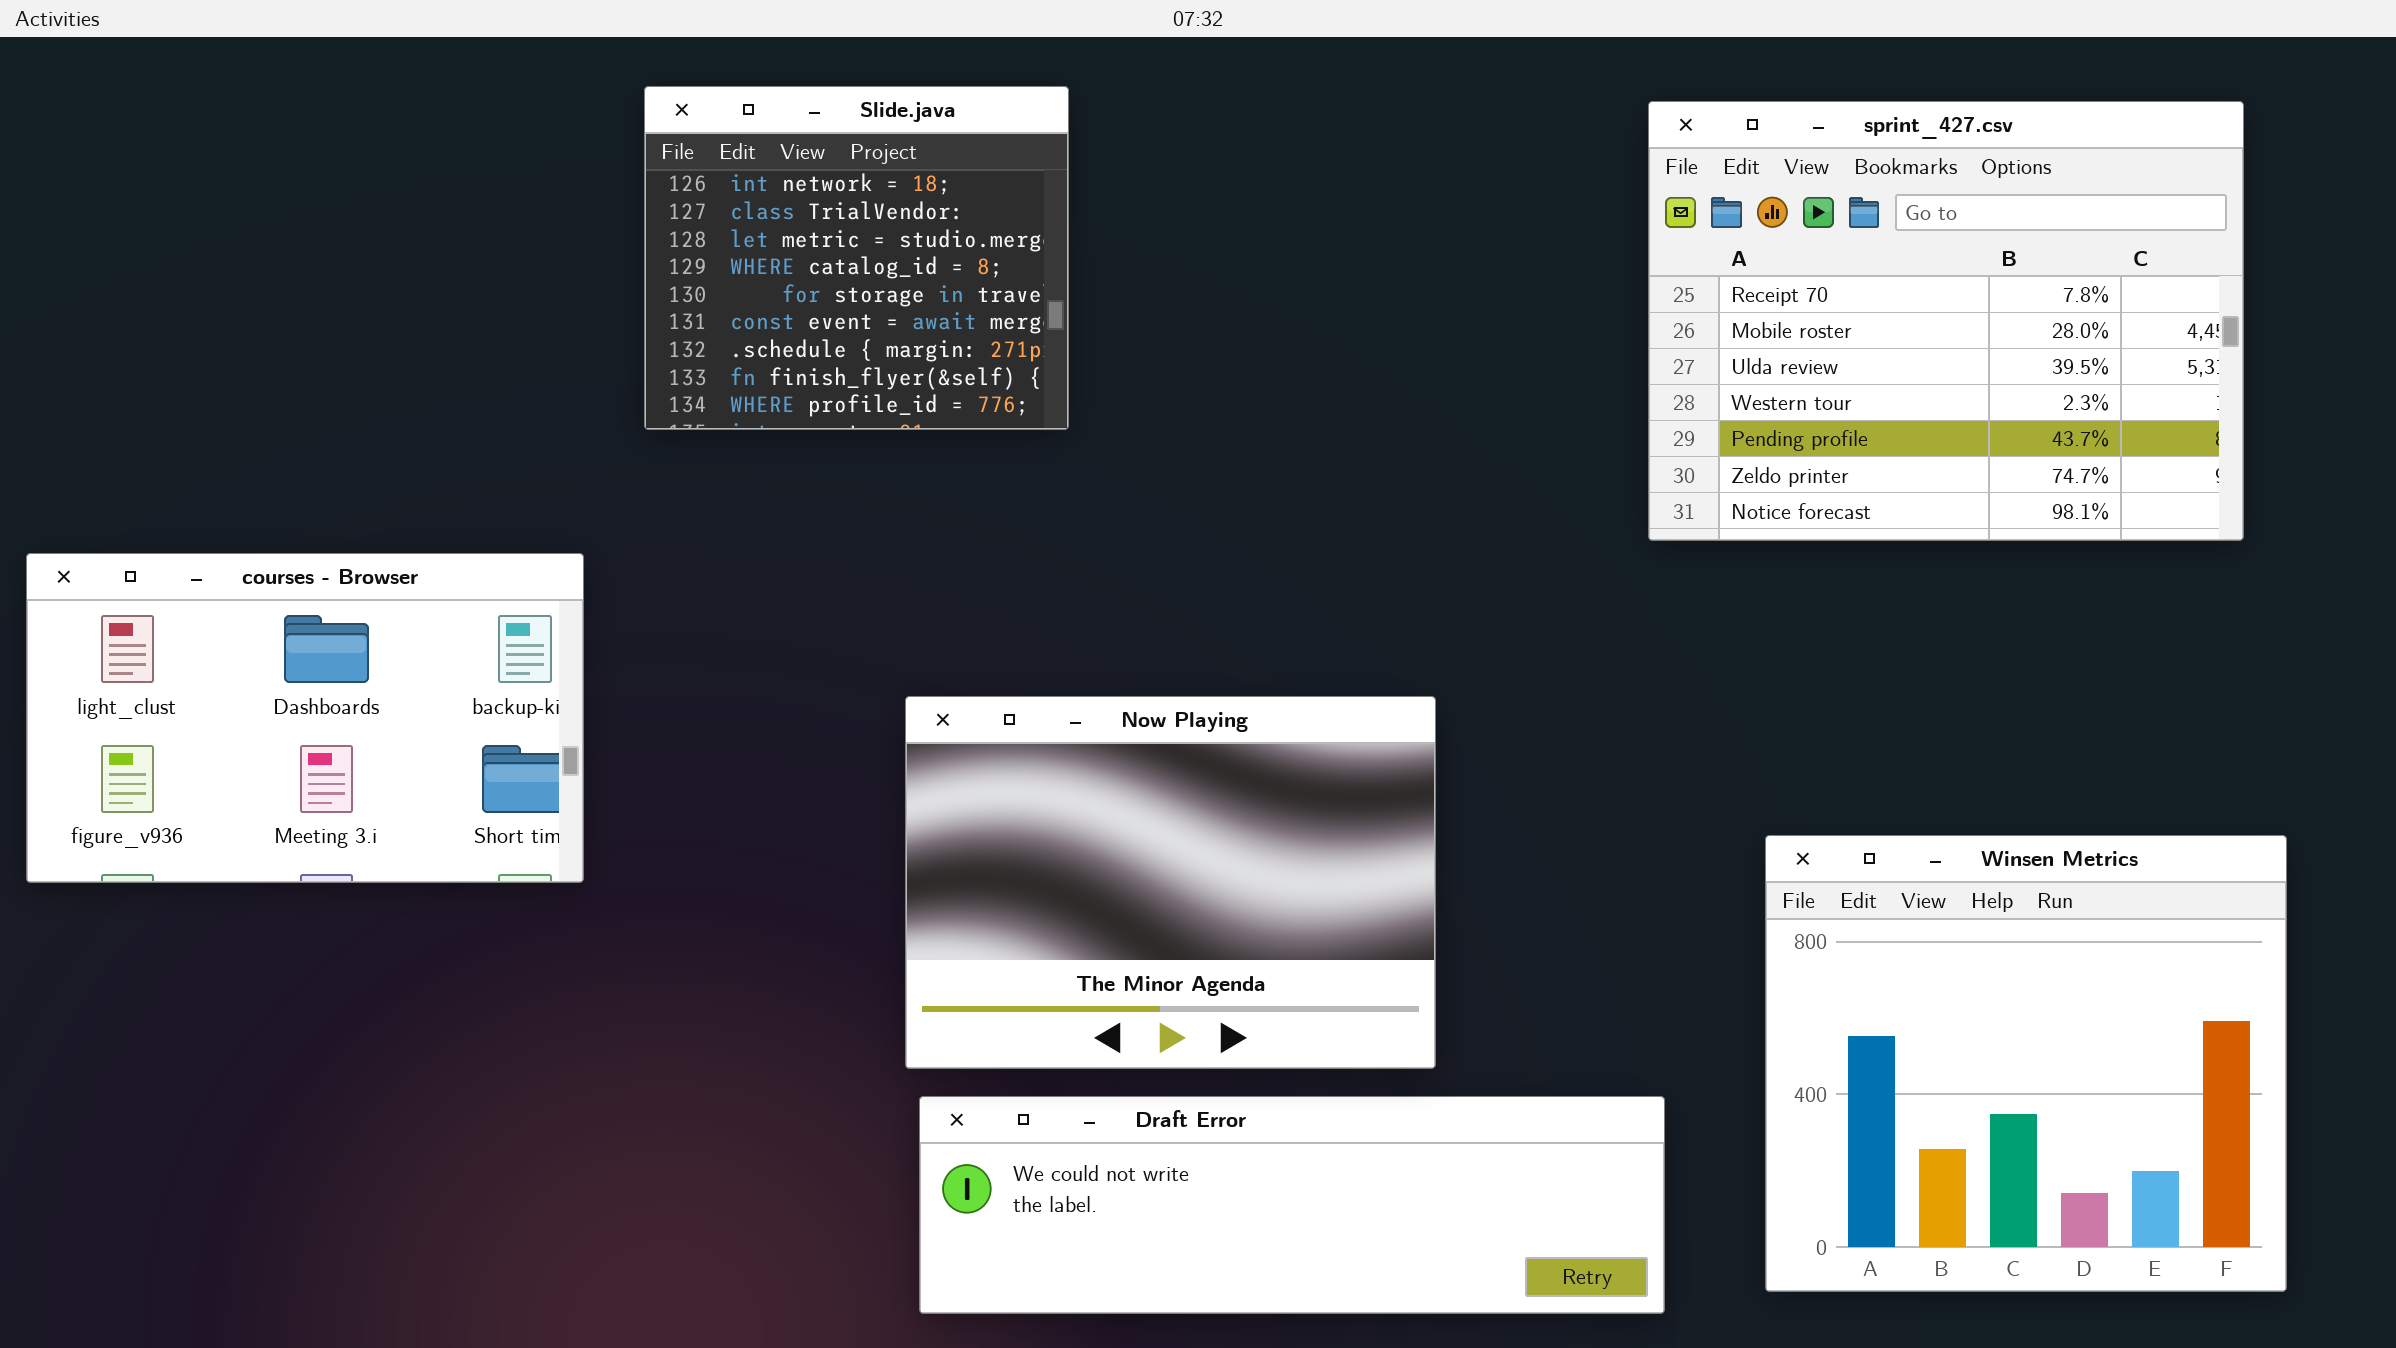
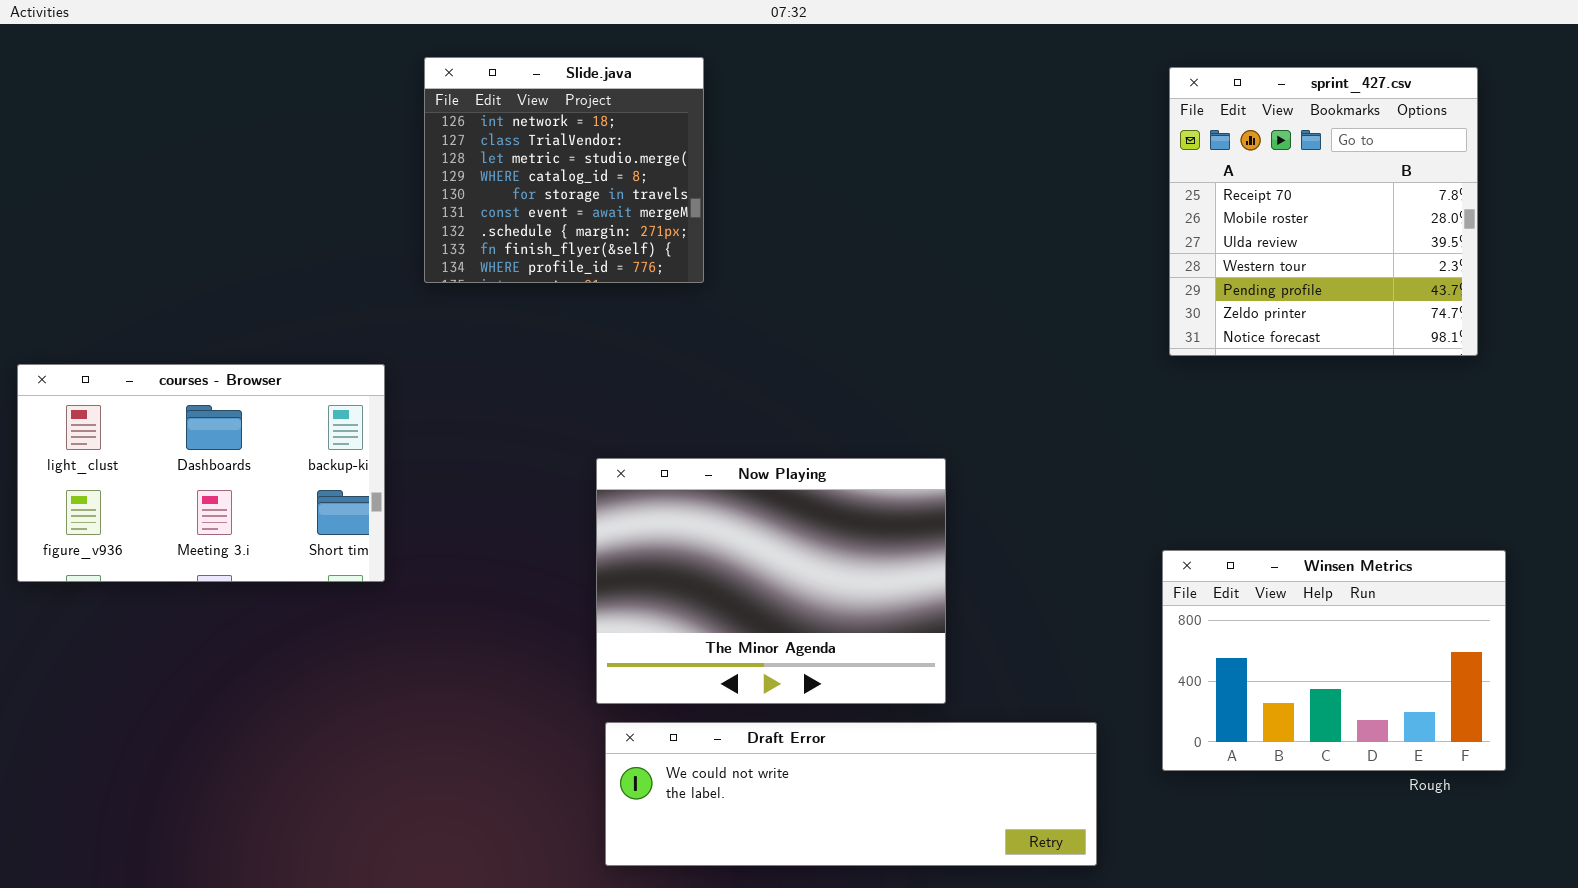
sprint_427.csv: [1648,101,2244,541] -> [1169,67,1478,356], resized
Winsen Metrics: [1765,835,2287,1292] -> [1162,550,1506,771], resized

